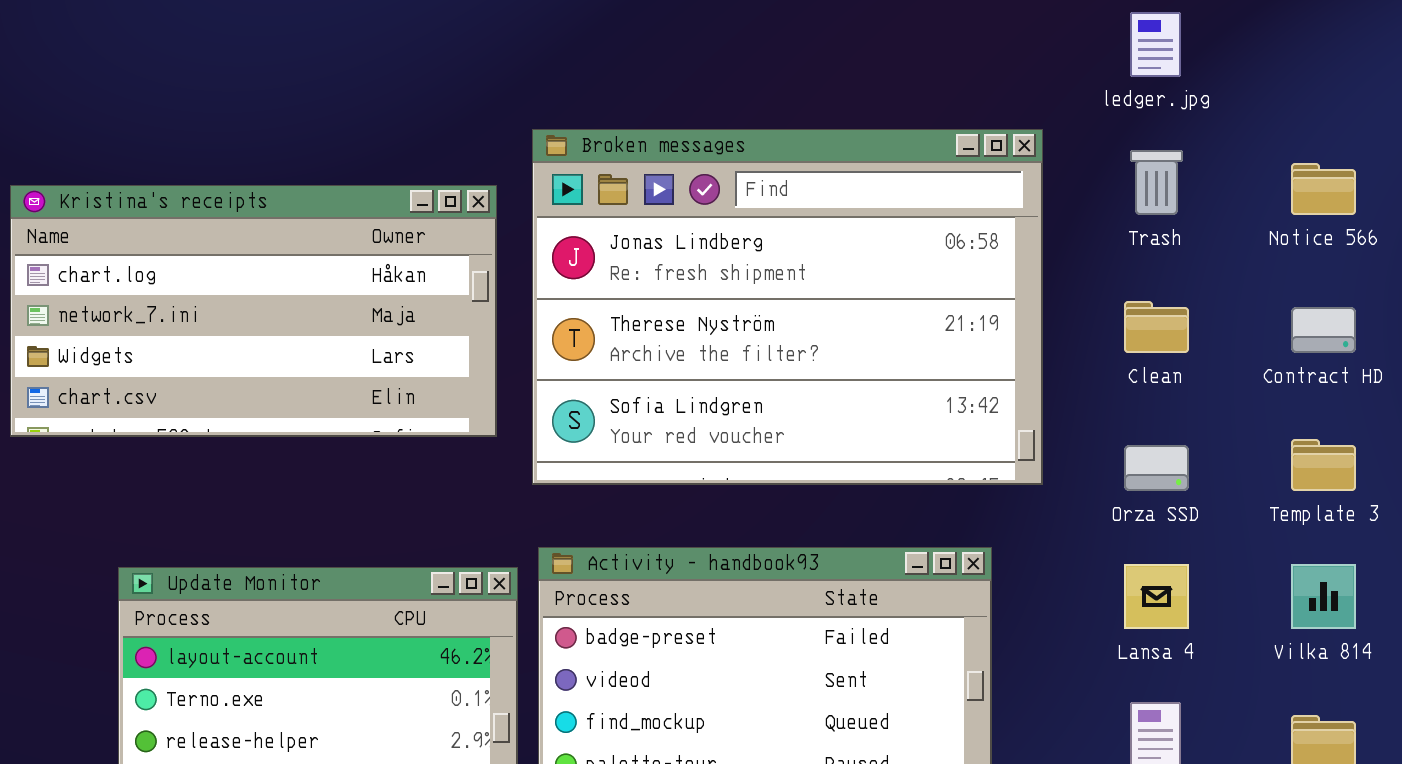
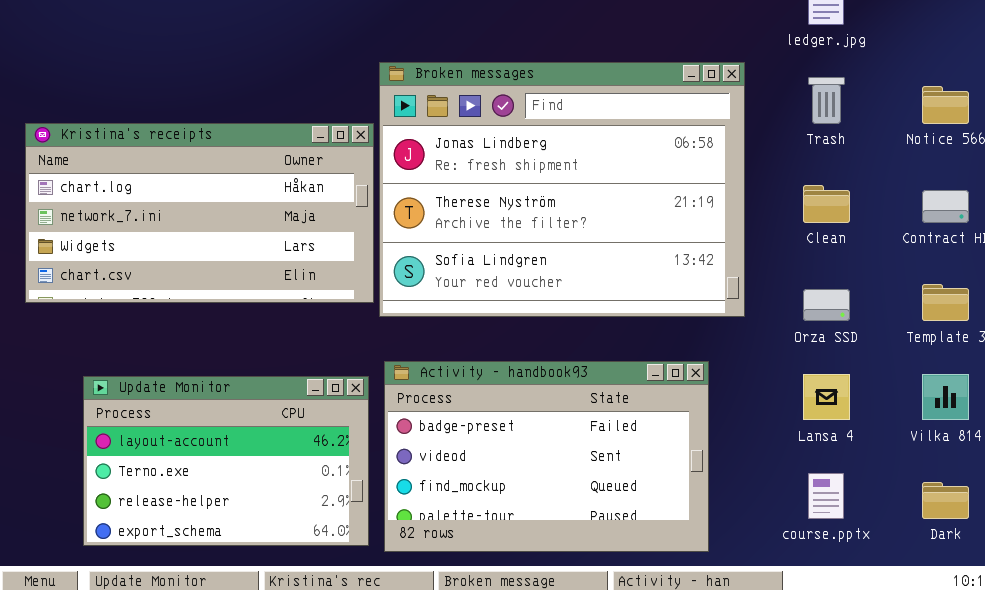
Kristina's receipts: [10,185,497,437] -> [25,123,374,303], moved

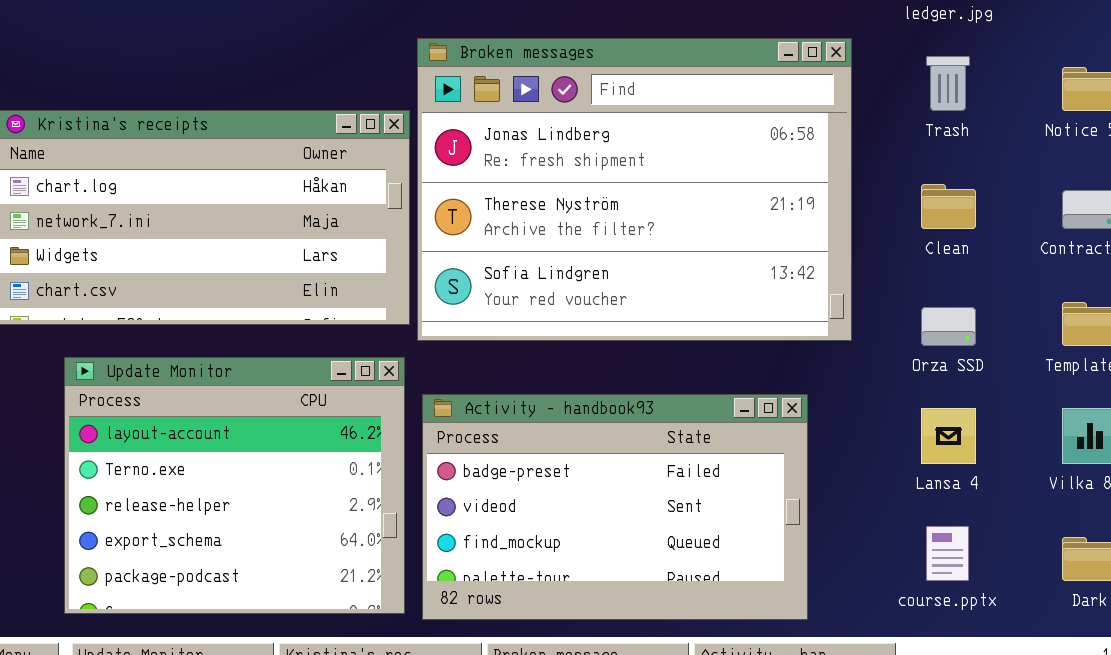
Update Monitor: [83,376,369,546] -> [64,357,405,614], resized

